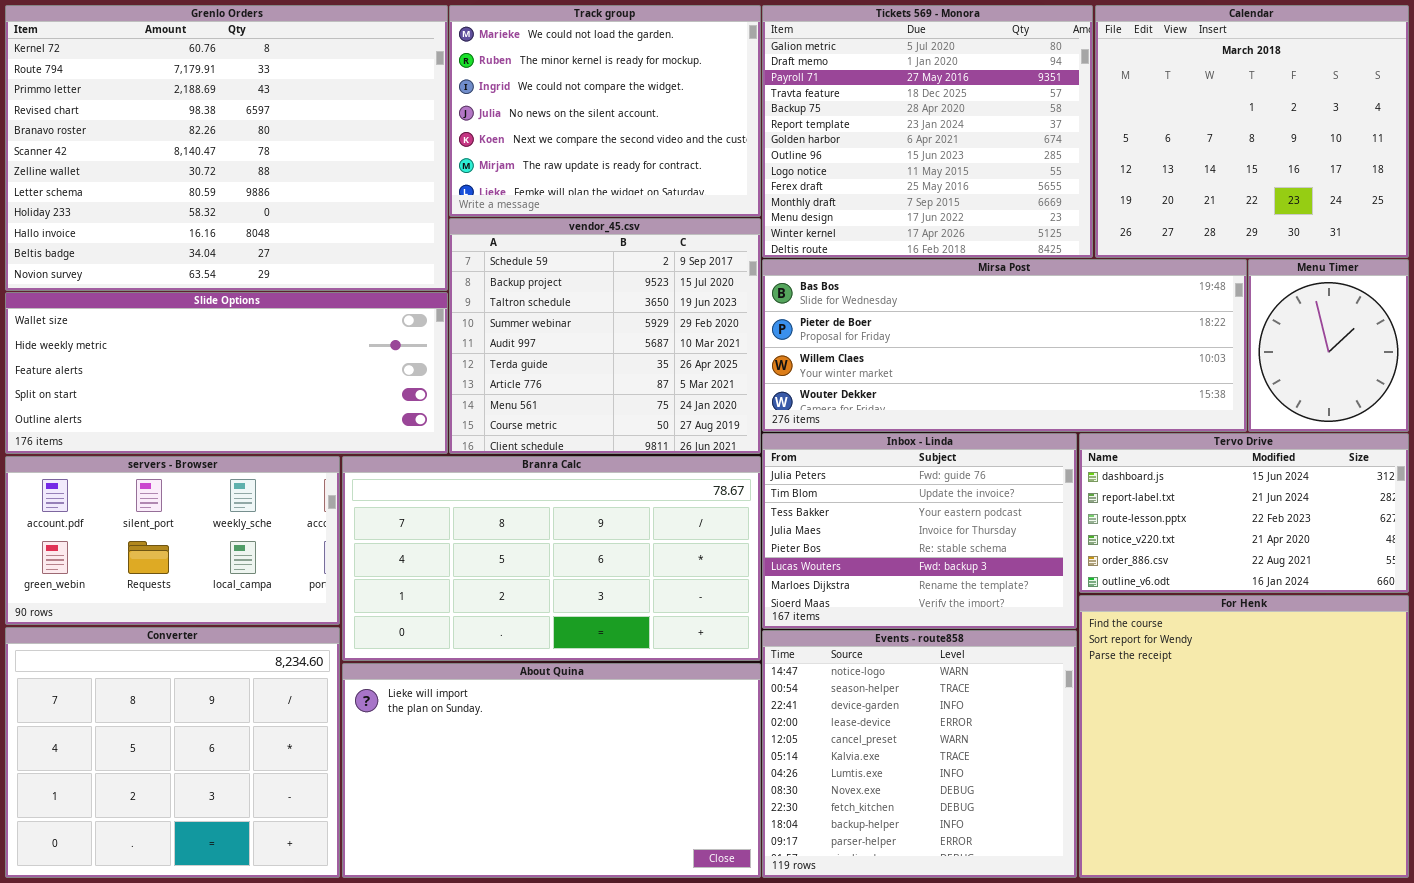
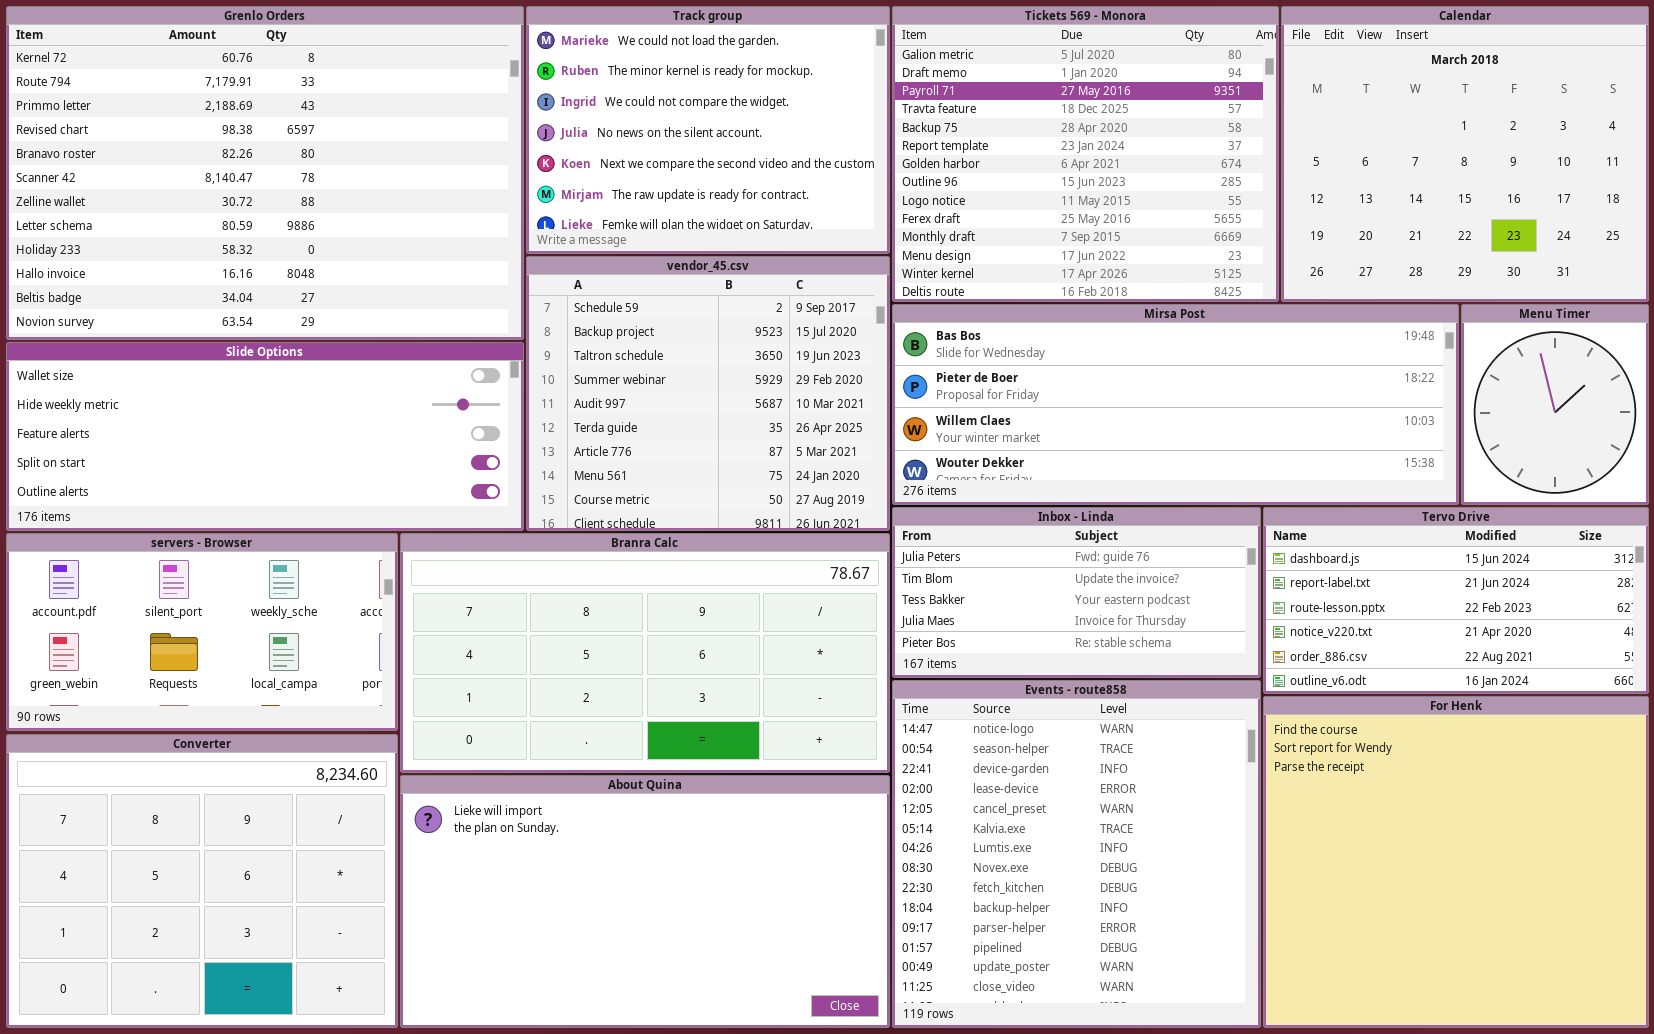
Inbox - Linda: [762,433,1077,629] -> [892,507,1261,678], resized
Events - route858: [762,630,1077,878] -> [892,680,1261,1028], resized

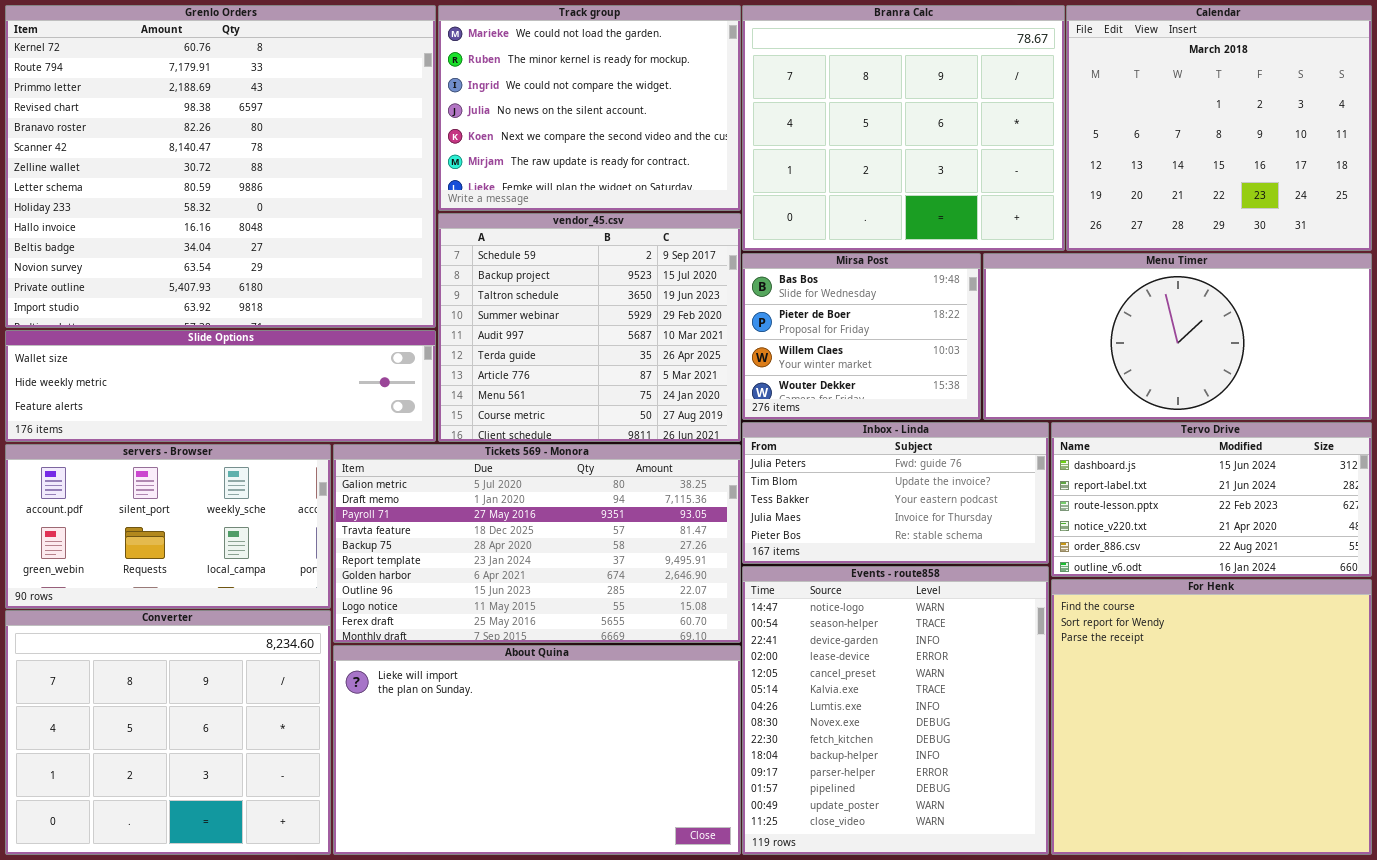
Grenlo Orders: [6,6,524,340] -> [5,5,436,328], resized
Tickets 569 - Monora: [892,6,1279,302] -> [333,444,741,643], moved, resized
Mirsa Post: [892,304,1459,505] -> [742,253,981,420], resized
Menu Timer: [1461,304,1649,505] -> [983,253,1372,420], resized
Slide Options: [6,342,524,531] -> [5,330,436,442], resized
Branra Calc: [400,533,890,773] -> [742,5,1065,251], moved, resized

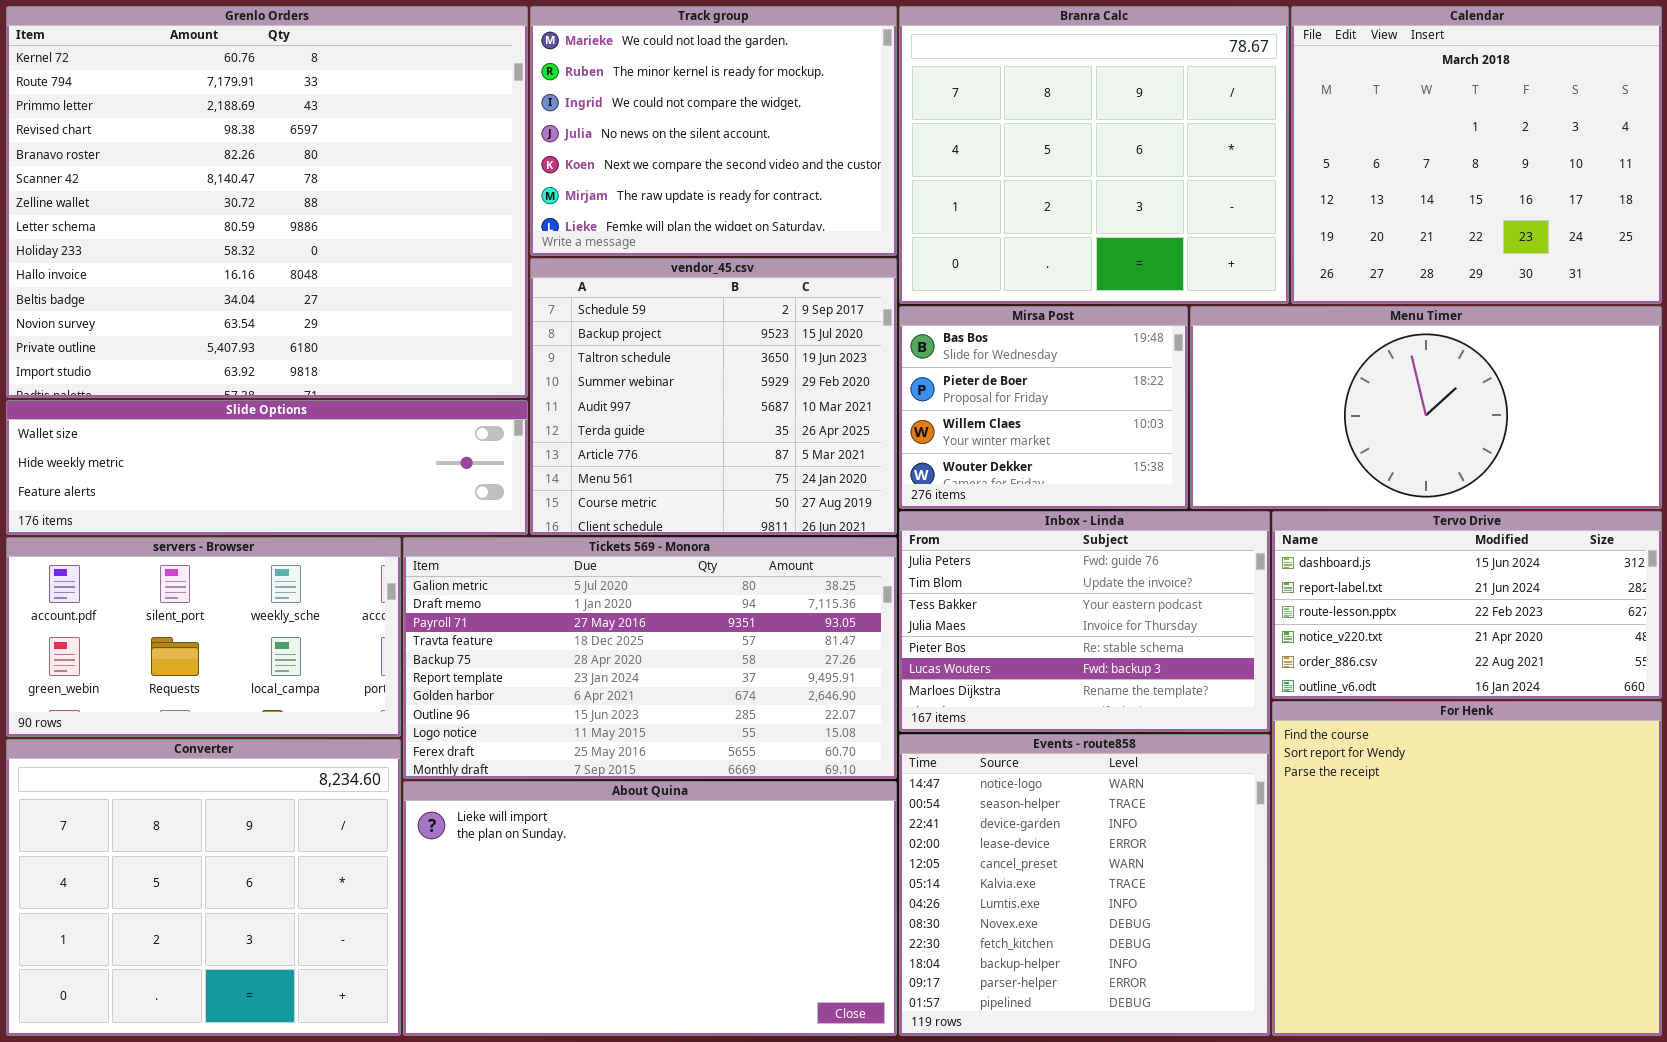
Inbox - Linda: [742,422,1049,564] -> [899,511,1270,732], resized
Events - route858: [742,566,1049,855] -> [899,734,1270,1036], resized

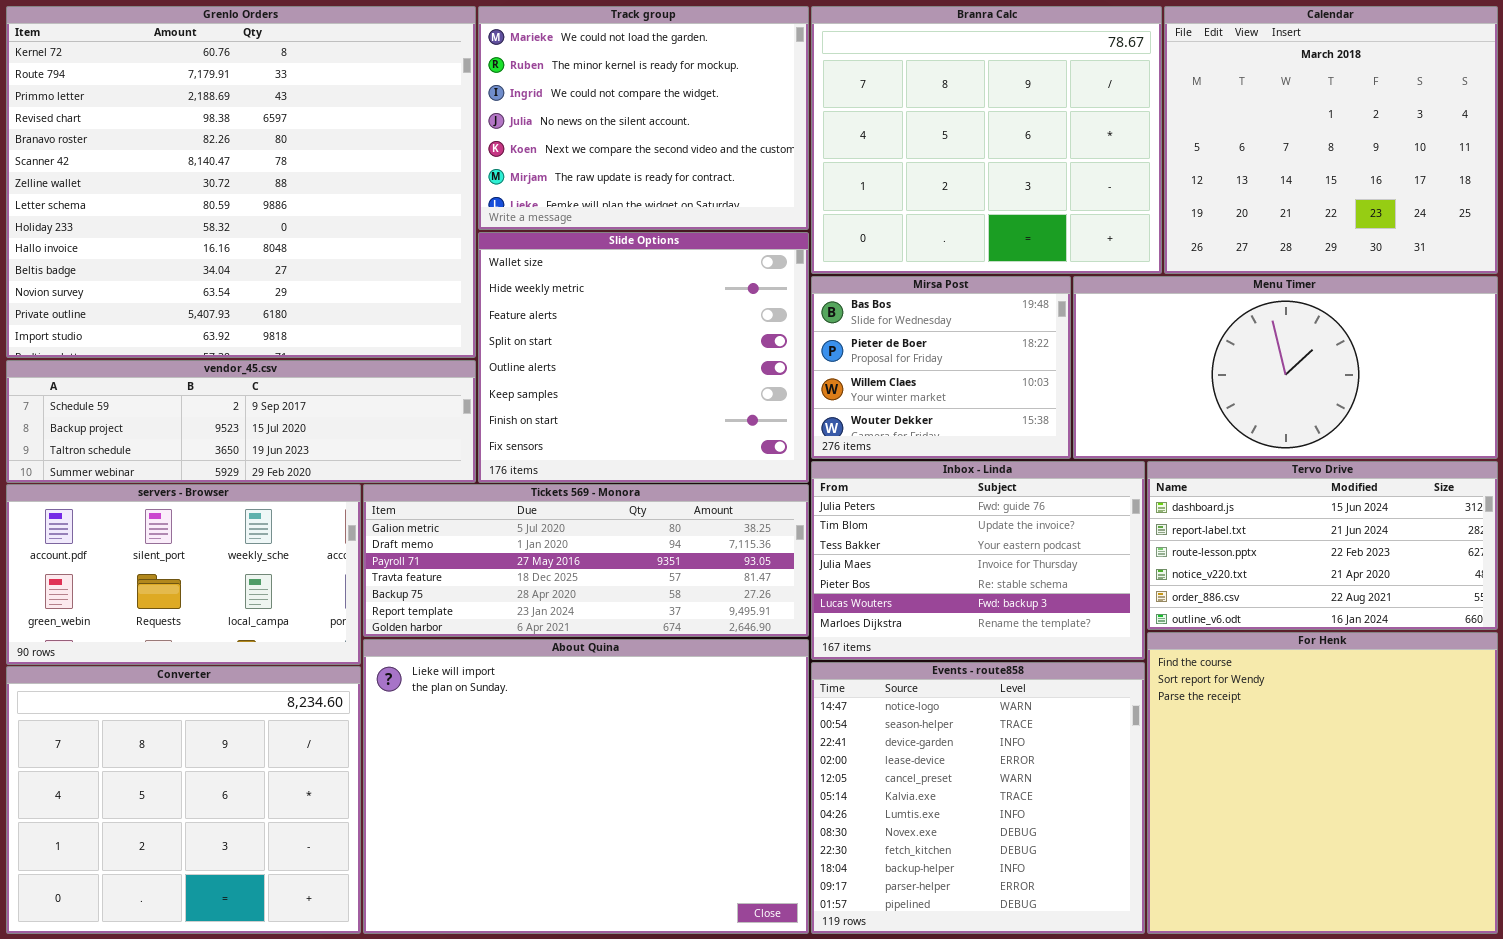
vendor_45.csv: [530,258,897,535] -> [6,360,476,483], moved, resized
Slide Options: [6,400,528,535] -> [478,232,809,483], moved, resized
Tickets 569 - Monora: [403,537,897,779] -> [363,484,809,637], resized
About Quina: [403,781,897,1036] -> [363,639,809,934], resized

